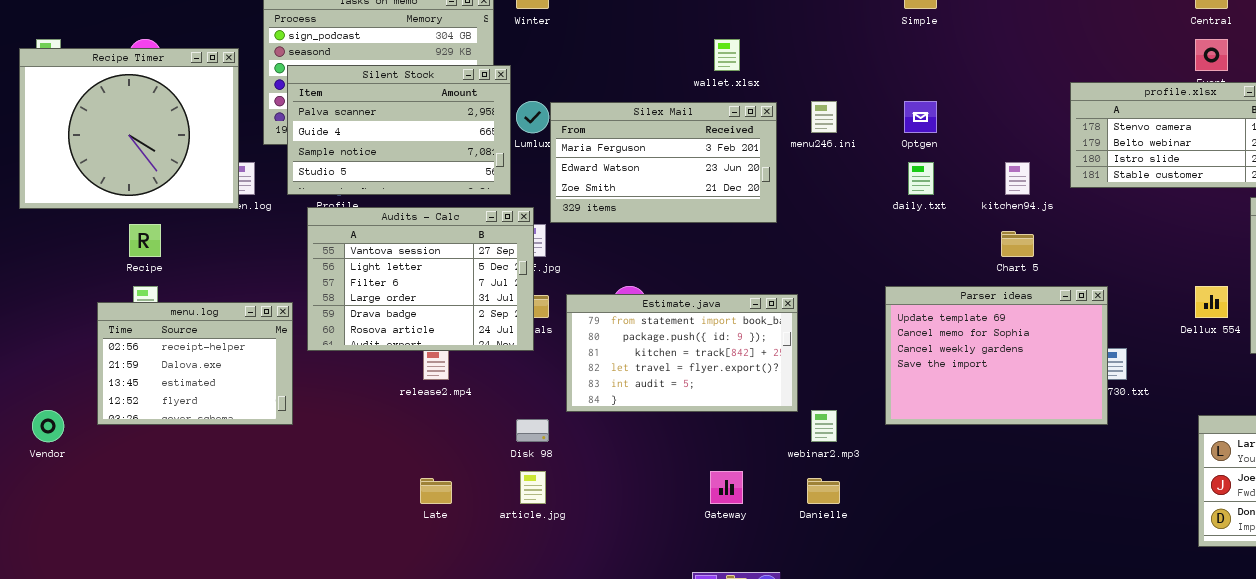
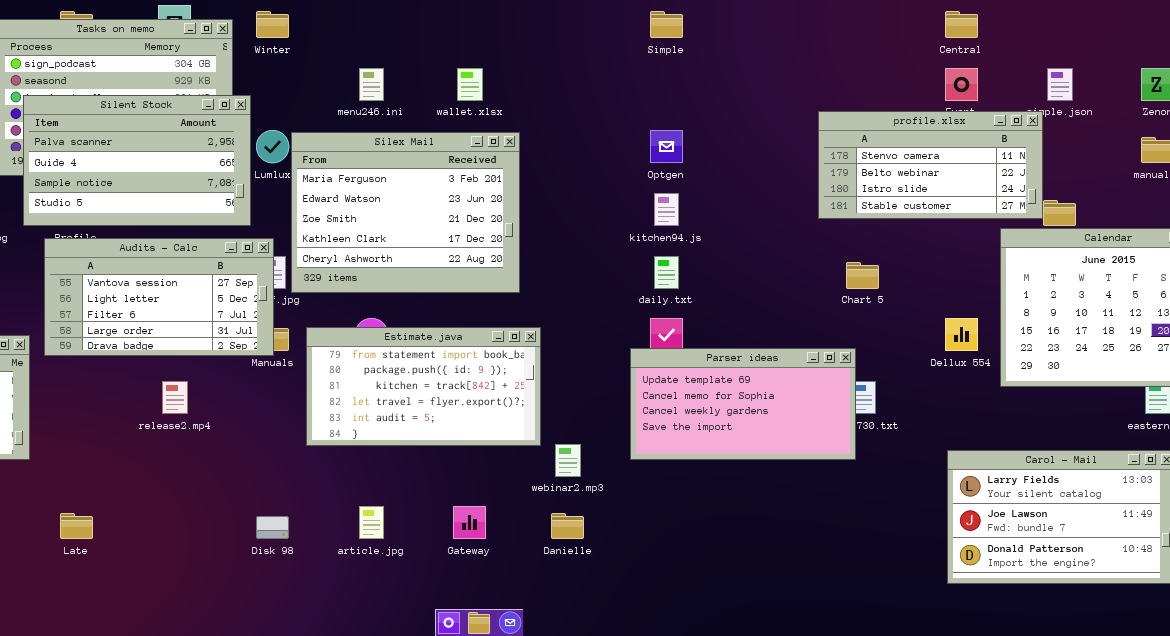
menu246.ini: [811,101,837,133] -> [359,68,384,101], moved
Silex Mail: [550,102,777,223] -> [291,132,520,293], resized
daily.txt: [908,162,934,195] -> [654,256,679,289], moved
kitchen94.js: [1005,162,1030,195] -> [654,193,679,226], moved
Audits - Calc: [307,207,534,351] -> [44,238,274,356], resized
Chart 5: [1001,231,1034,257] -> [846,262,879,289], moved
Parser ideas: [885,286,1108,425] -> [630,348,856,460], resized
Disk 98: [516,419,549,442] -> [256,516,289,539], moved
article.jpg: [520,471,546,504] -> [359,506,384,539], moved
Late: [420,478,452,504] -> [60,513,93,539], moved

